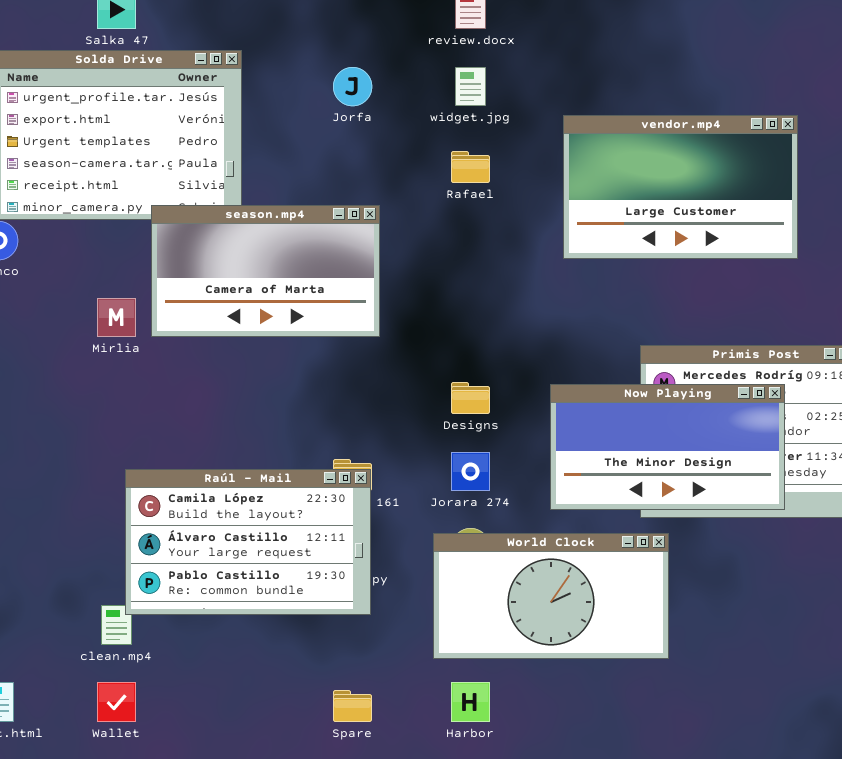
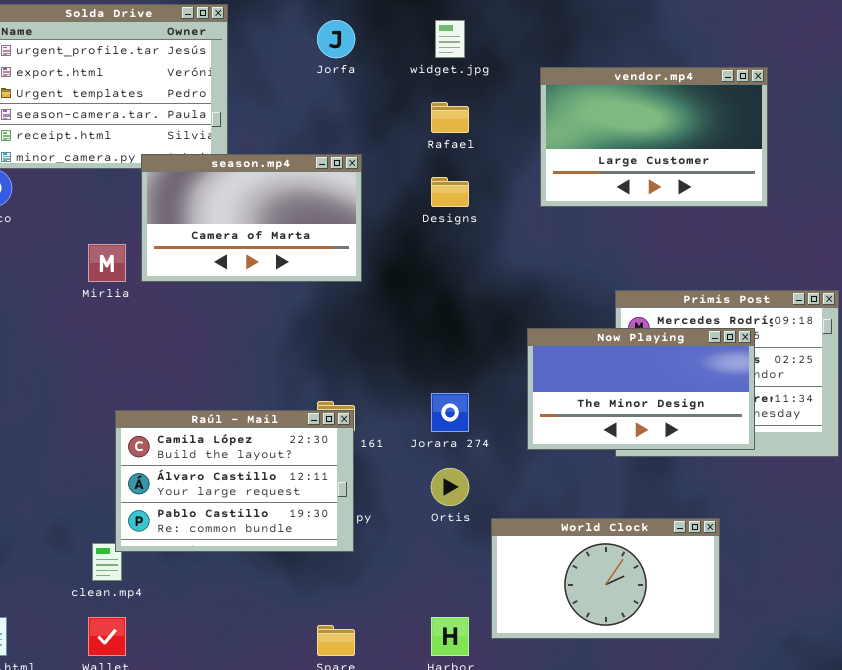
Designs: [451,382,490,414] -> [431,177,469,207], moved
World Clock: [433,533,669,659] -> [491,518,720,639], moved

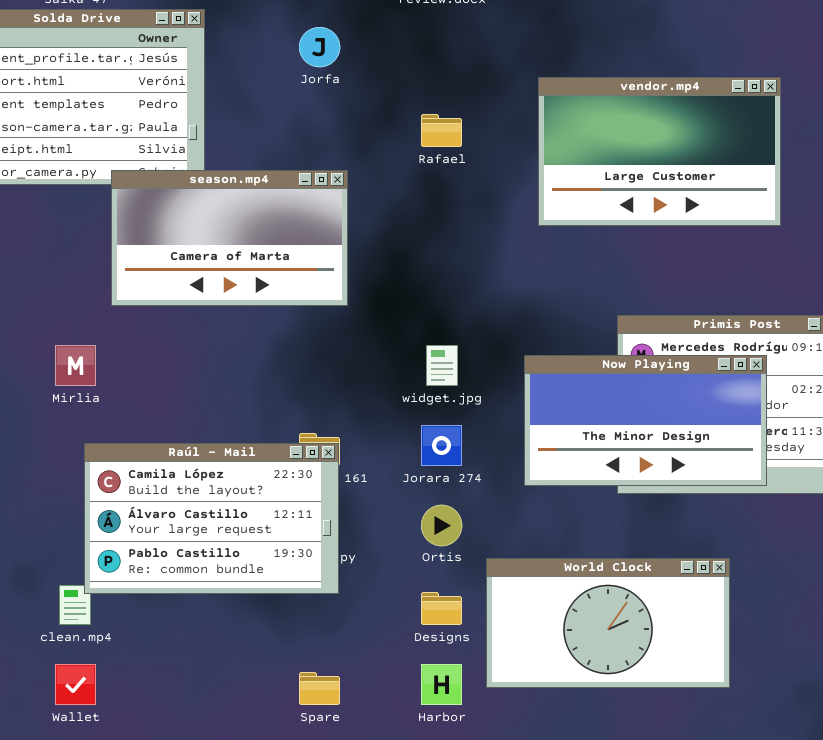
widget.jpg: [435,20,465,58] -> [426,345,458,386], moved
Designs: [431,177,469,207] -> [421,592,462,625], moved
Mirlia: [88,244,126,282] -> [55,345,96,386], moved

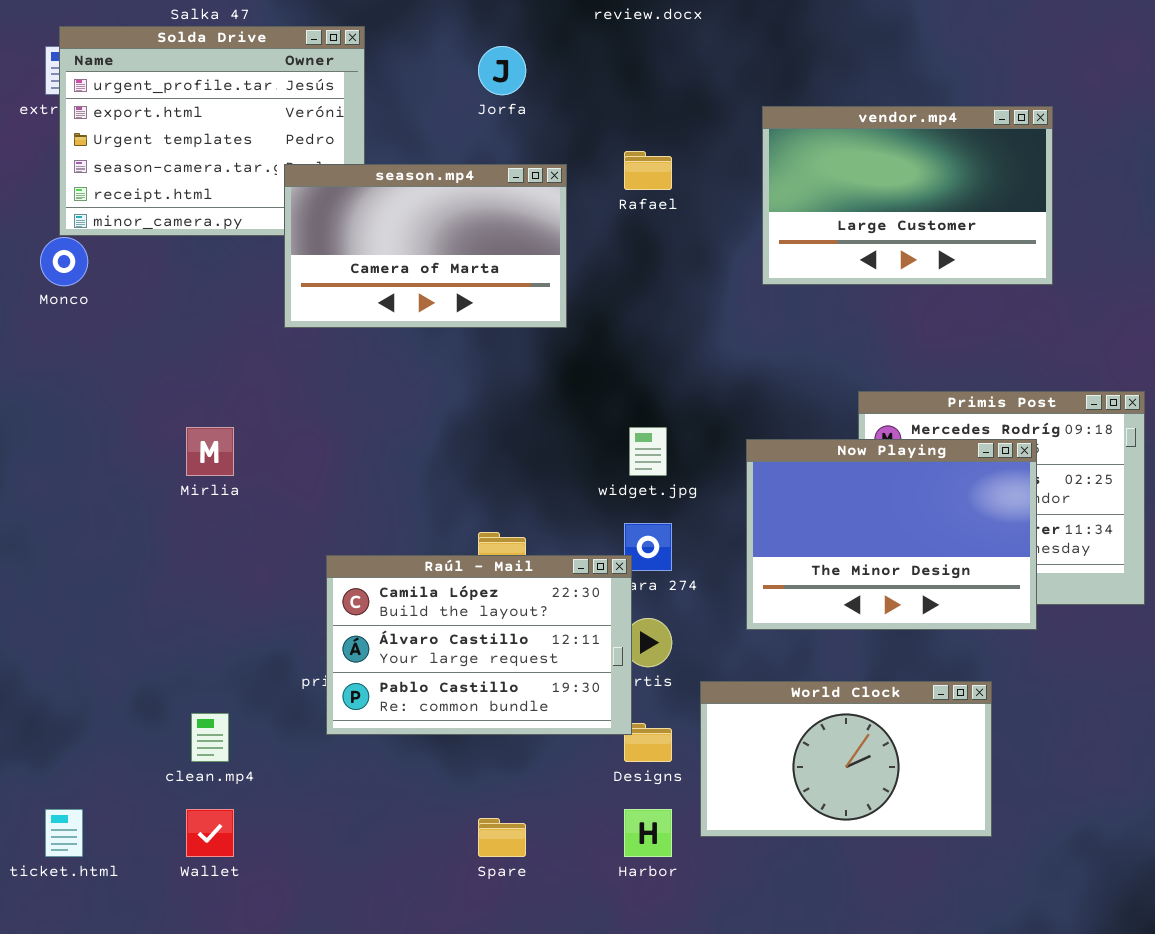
season.mp4: [111,170,348,306] -> [284,164,567,328], moved
Now Playing: [524,355,767,486] -> [746,439,1037,630], resized
Raúl - Mail: [84,443,339,594] -> [326,555,632,735], moved

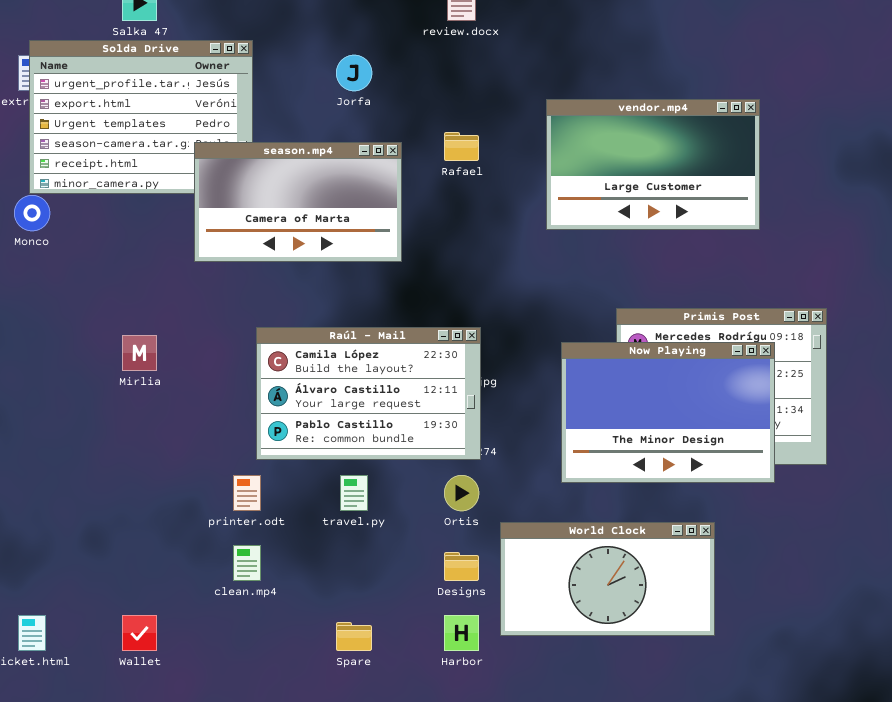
Now Playing: [746,439,1037,630] -> [561,342,775,483], moved
Raúl - Mail: [326,555,632,735] -> [256,327,481,460], moved
clean.mp4: [191,713,229,762] -> [233,545,261,581], moved

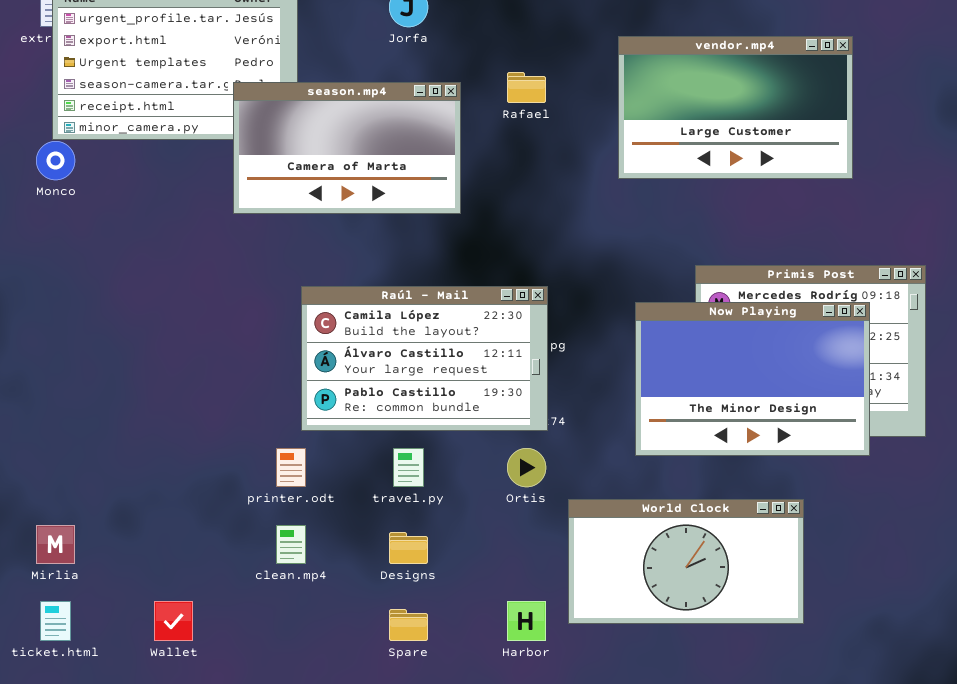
Mirlia: [122,335,157,371] -> [36,525,75,564], moved
Designs: [444,552,479,581] -> [389,532,428,564], moved

